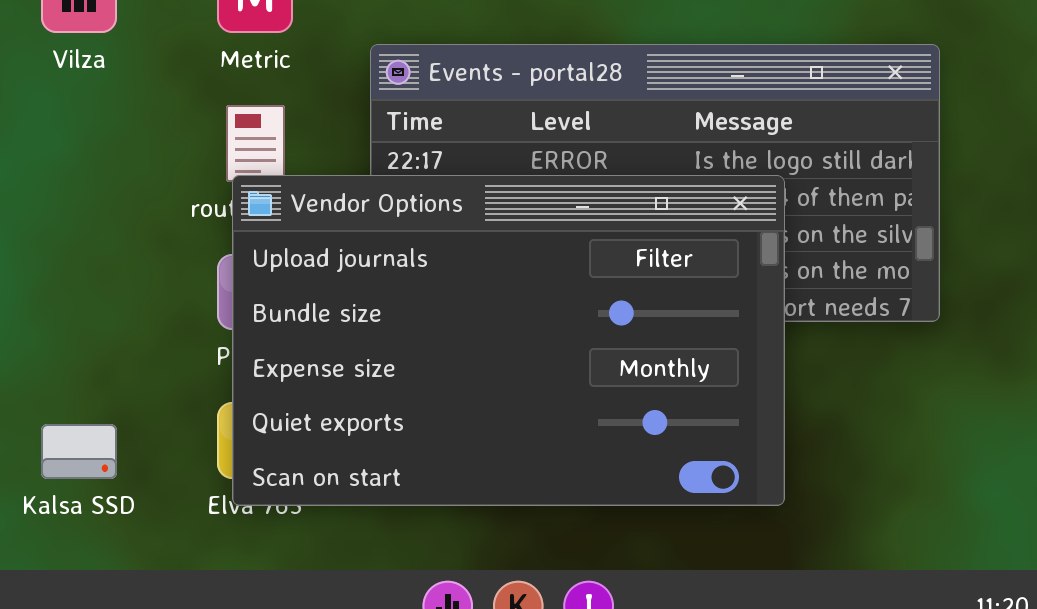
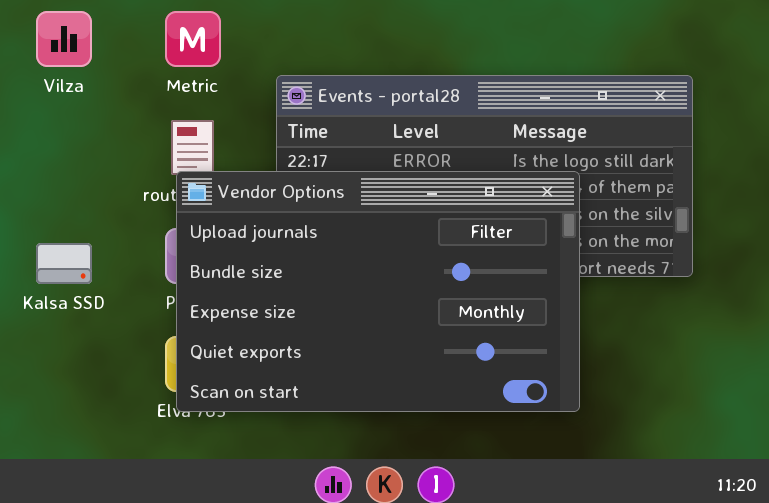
Kalsa SSD: [41,424,117,479] -> [36,243,92,284], moved

